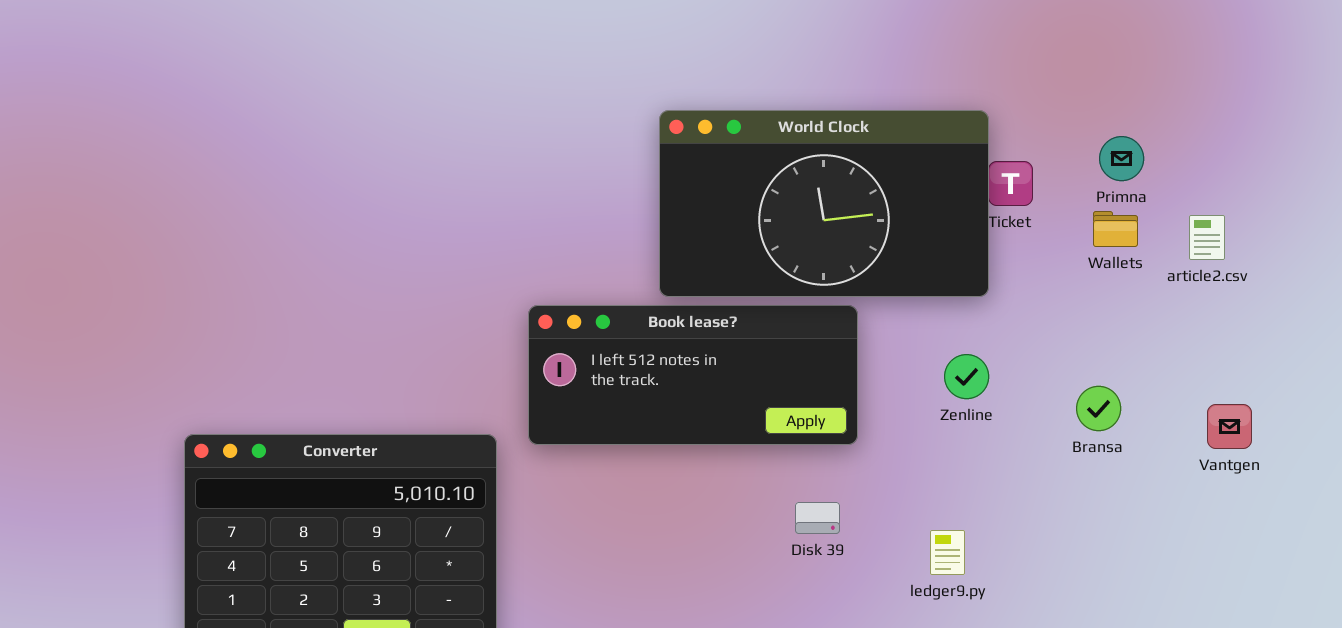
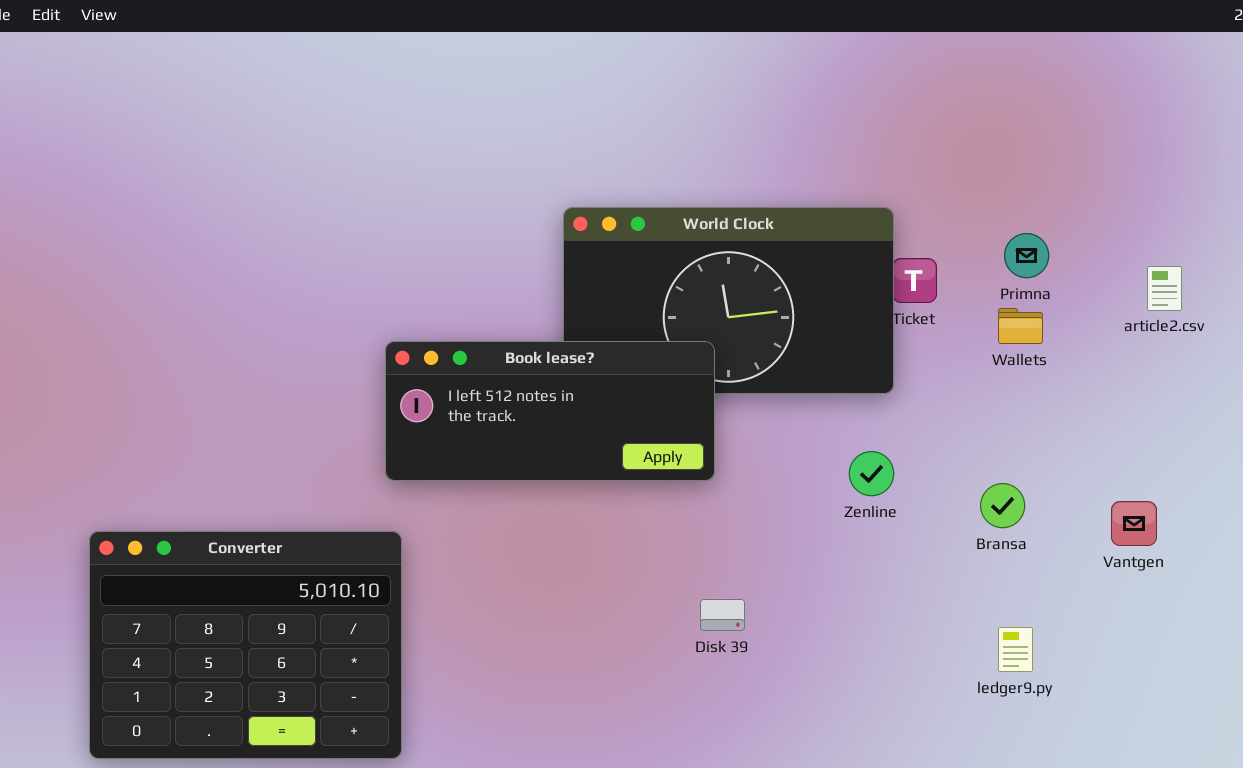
article2.csv: [1189,215,1225,260] -> [1147,266,1182,311], moved
Book lease?: [528,305,858,445] -> [385,341,715,481], moved
ledger9.py: [930,530,965,575] -> [998,627,1033,672], moved

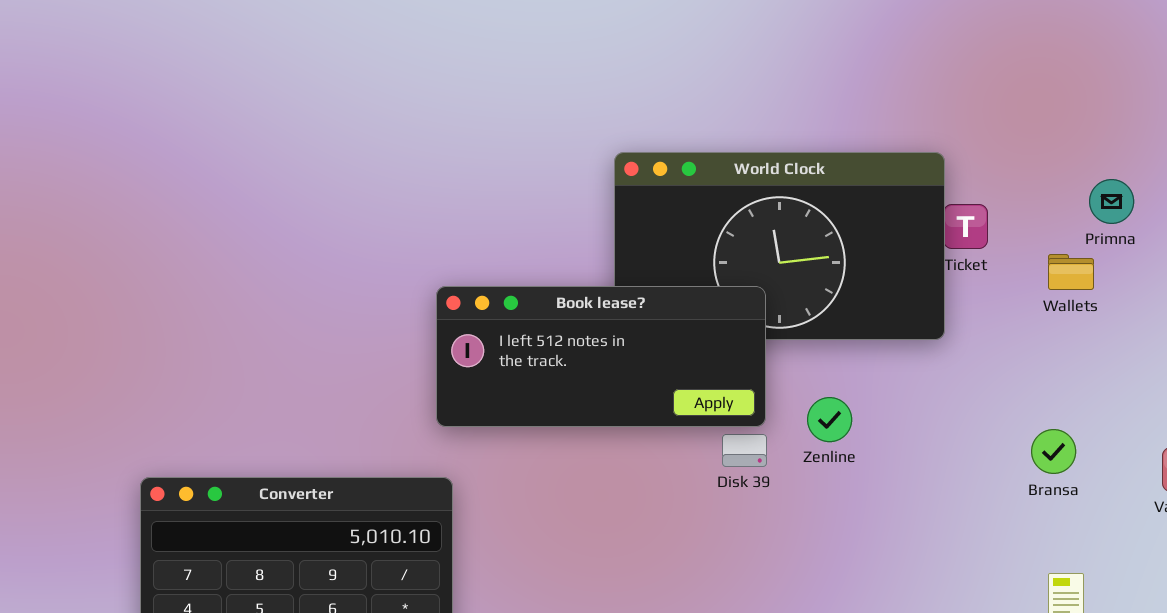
Primna: [1004,233,1049,278] -> [1089,179,1134,224], moved
Zenline: [849,451,894,496] -> [807,397,852,442], moved
Disk 39: [700,599,745,631] -> [722,434,767,467], moved

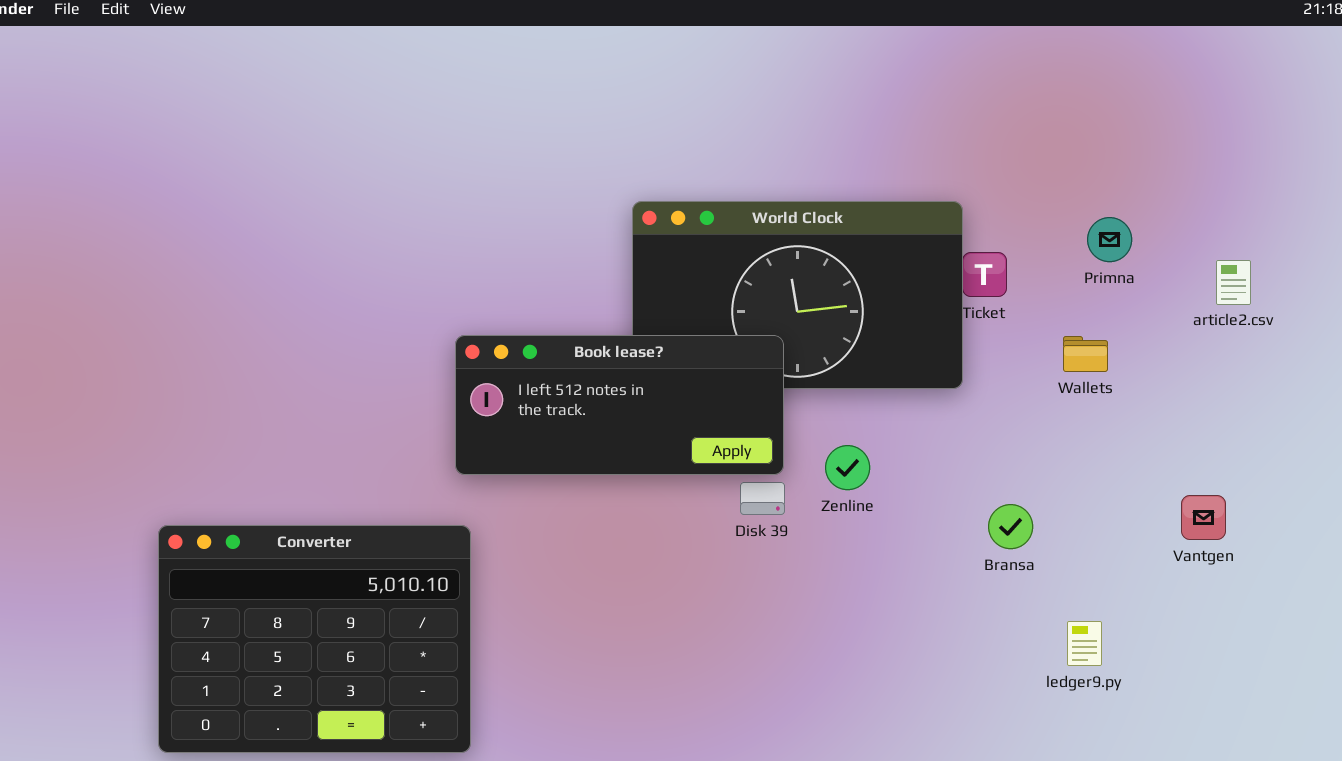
Primna: [1089,179,1134,224] -> [1087,217,1132,262], moved
Wallets: [1048,254,1094,290] -> [1063,336,1108,372], moved
Bransa: [1031,429,1076,474] -> [988,504,1033,549], moved

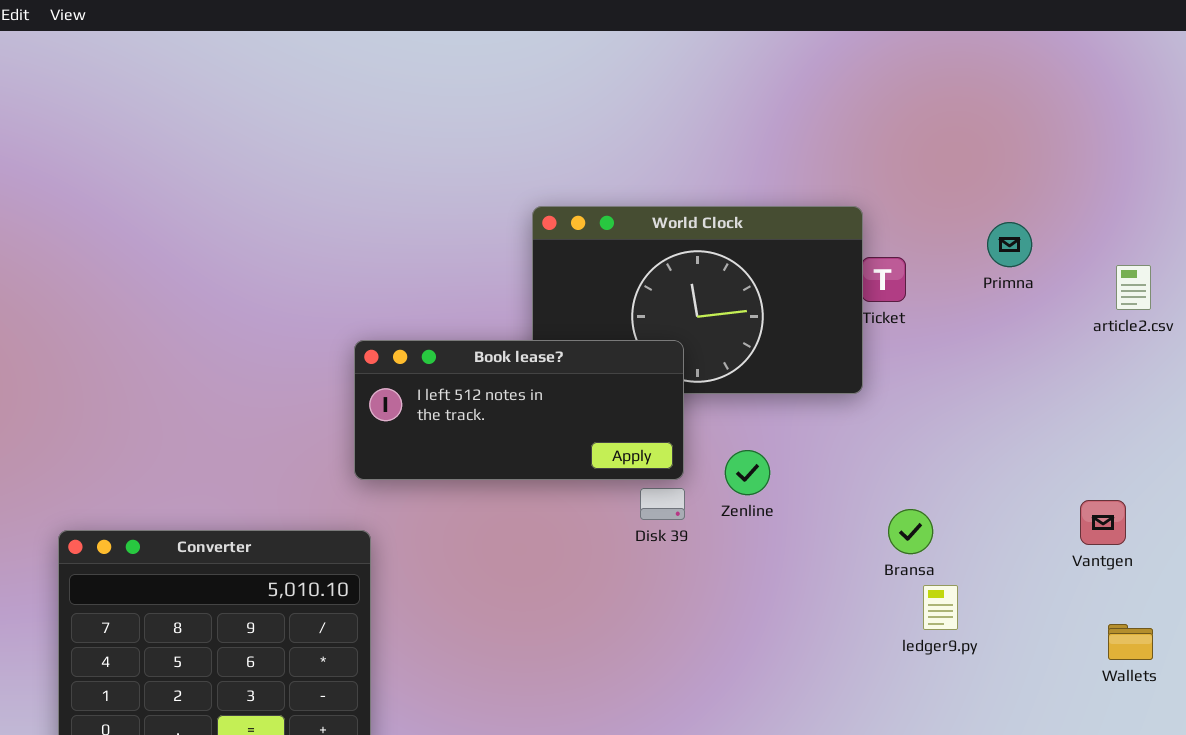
Wallets: [1063,336,1108,372] -> [1108,624,1153,660], moved
ledger9.py: [1067,621,1102,666] -> [923,585,958,630], moved

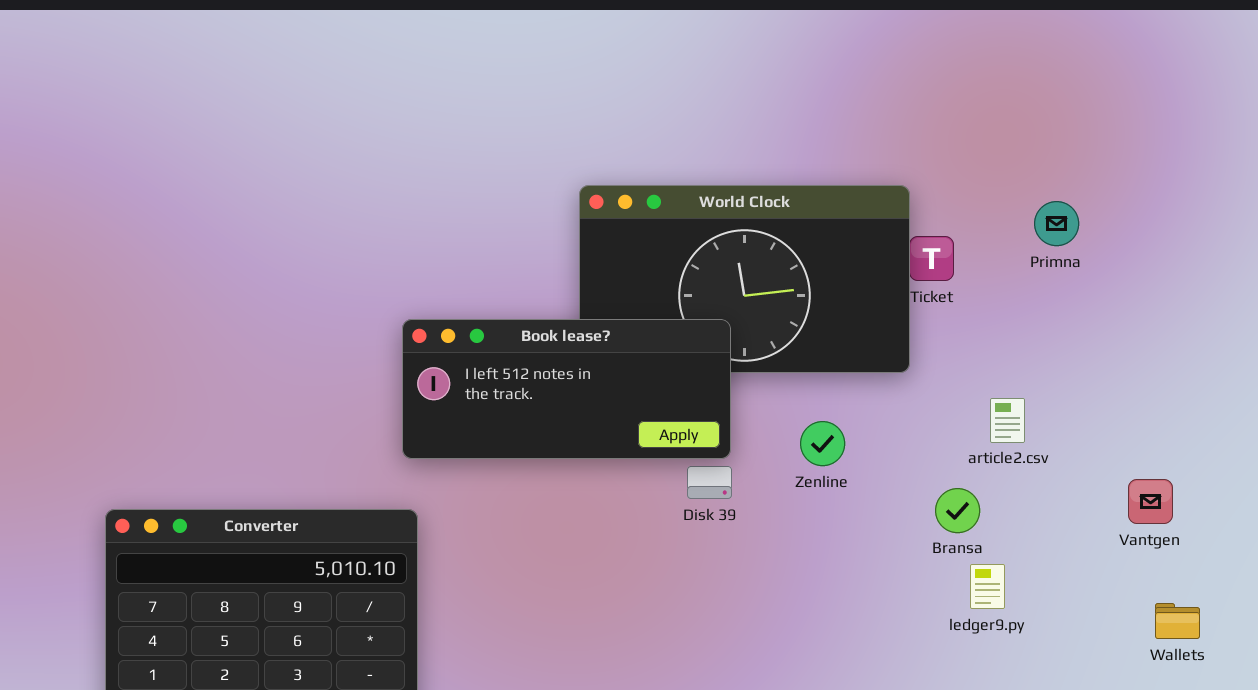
article2.csv: [1116,265,1151,310] -> [990,398,1025,443], moved
Zenline: [725,450,770,495] -> [800,421,845,466], moved

